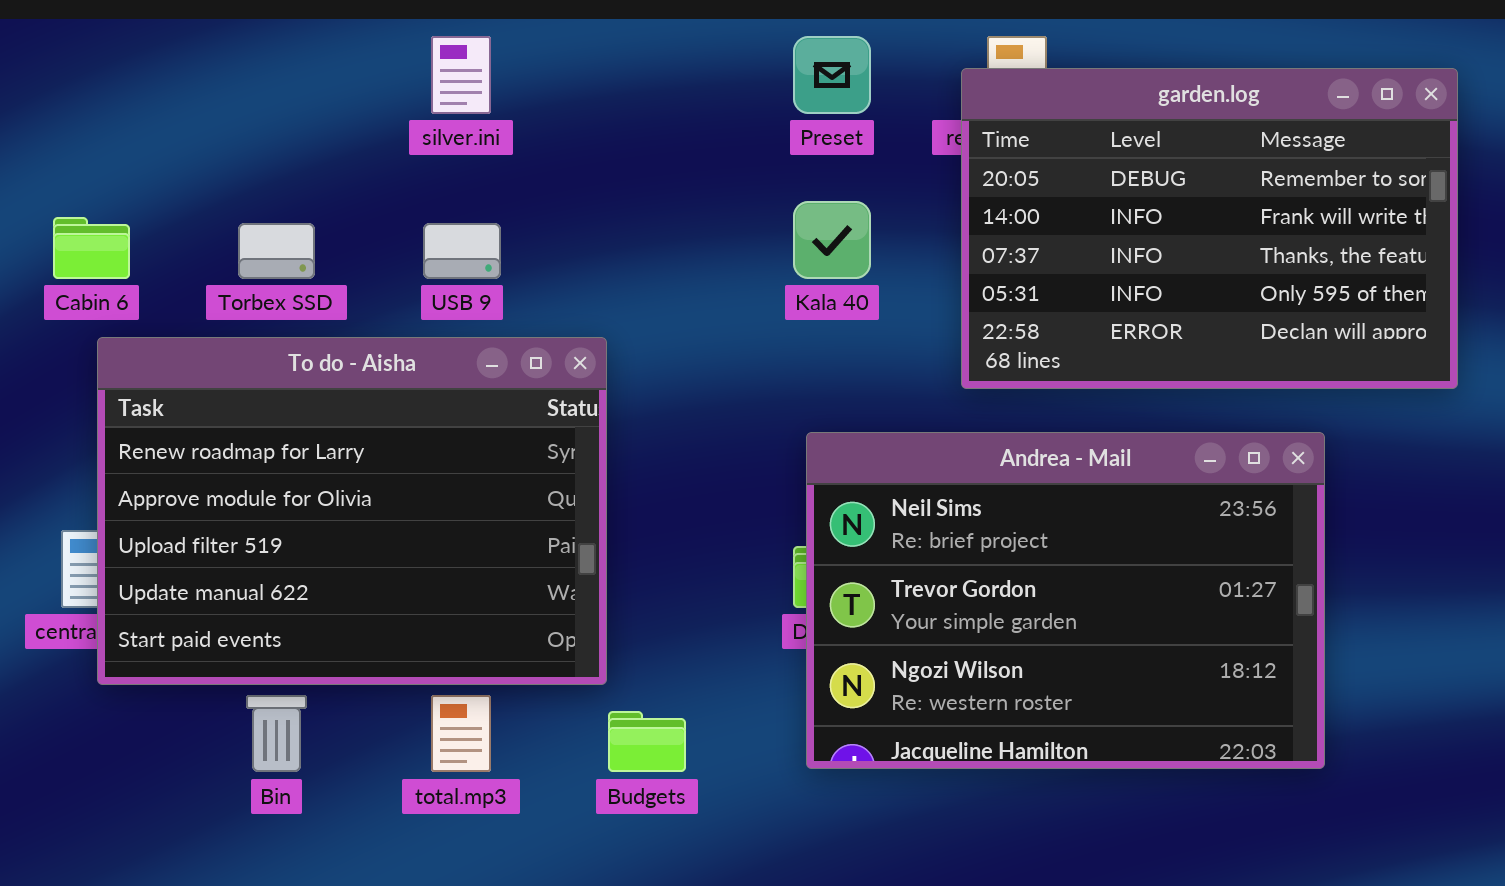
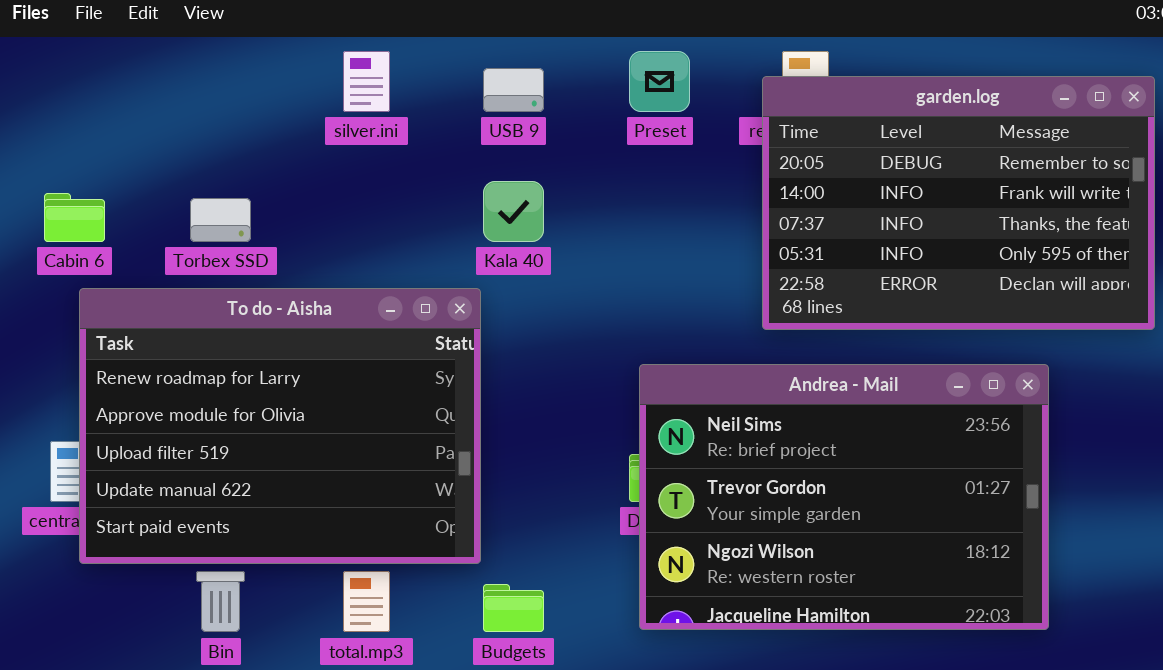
Kala 40: [793,201,871,279] -> [483,181,544,242], moved
USB 9: [423,223,501,279] -> [483,68,544,112], moved

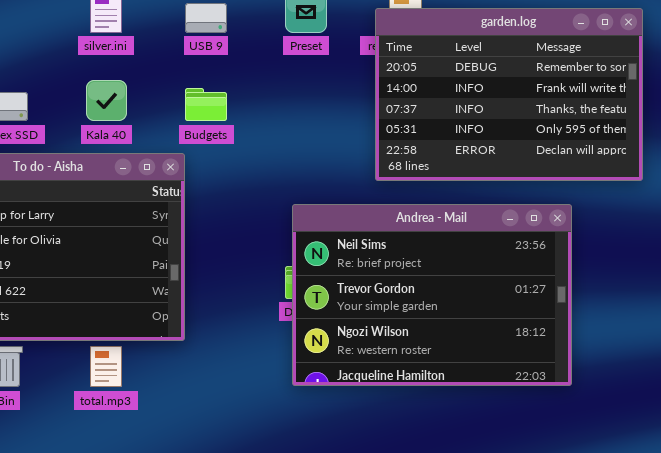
Kala 40: [483,181,544,242] -> [86,80,127,121], moved
Budgets: [483,584,544,632] -> [185,88,227,121], moved

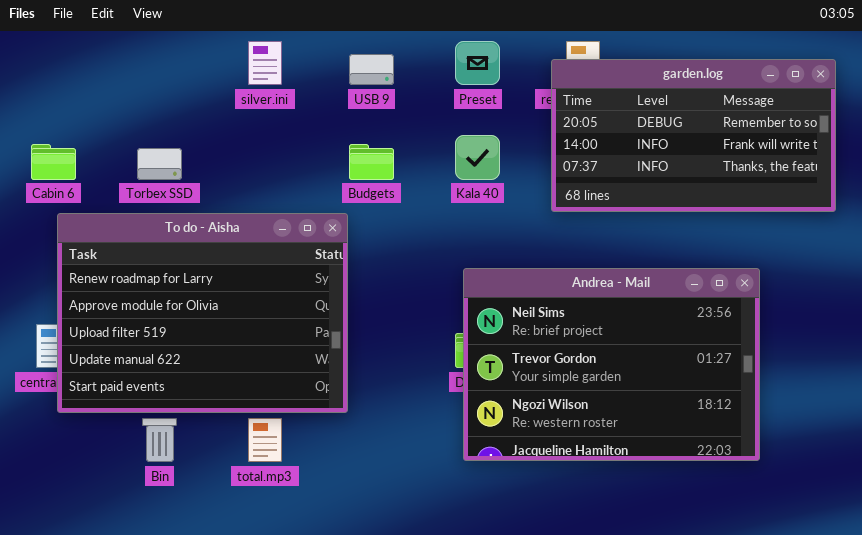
garden.log: [375,8,643,181] -> [551,59,836,212], resized
Kala 40: [86,80,127,121] -> [455,135,500,180], moved

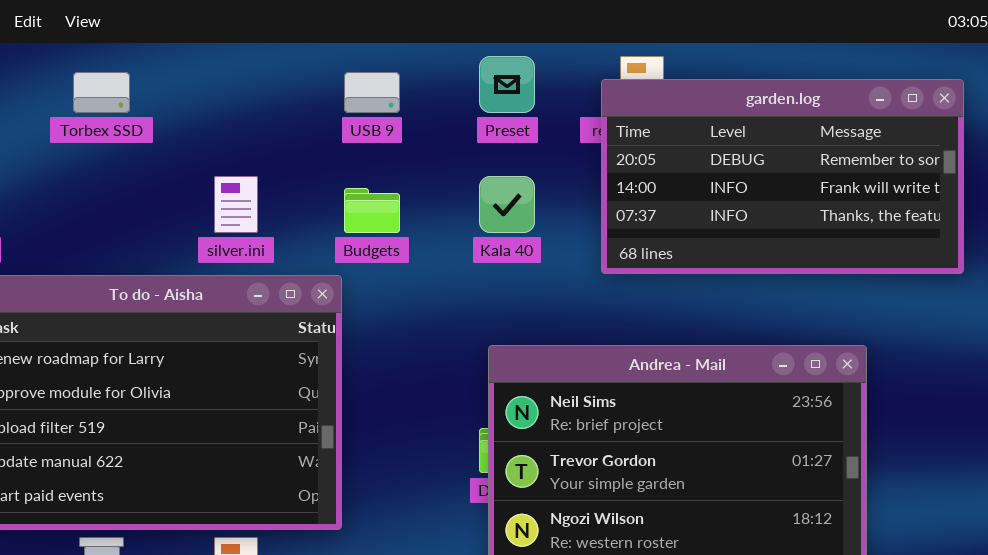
silver.ini: [248,41,282,85] -> [214,176,258,233], moved
Torbex SSD: [137,148,182,180] -> [73,72,130,113], moved

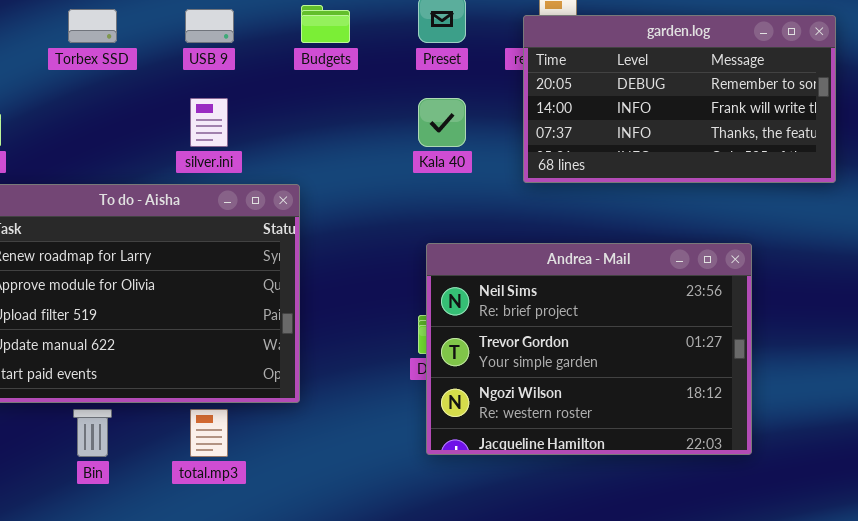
USB 9: [344,72,400,113] -> [185,9,234,43], moved
Budgets: [344,188,400,233] -> [301,5,350,43], moved

